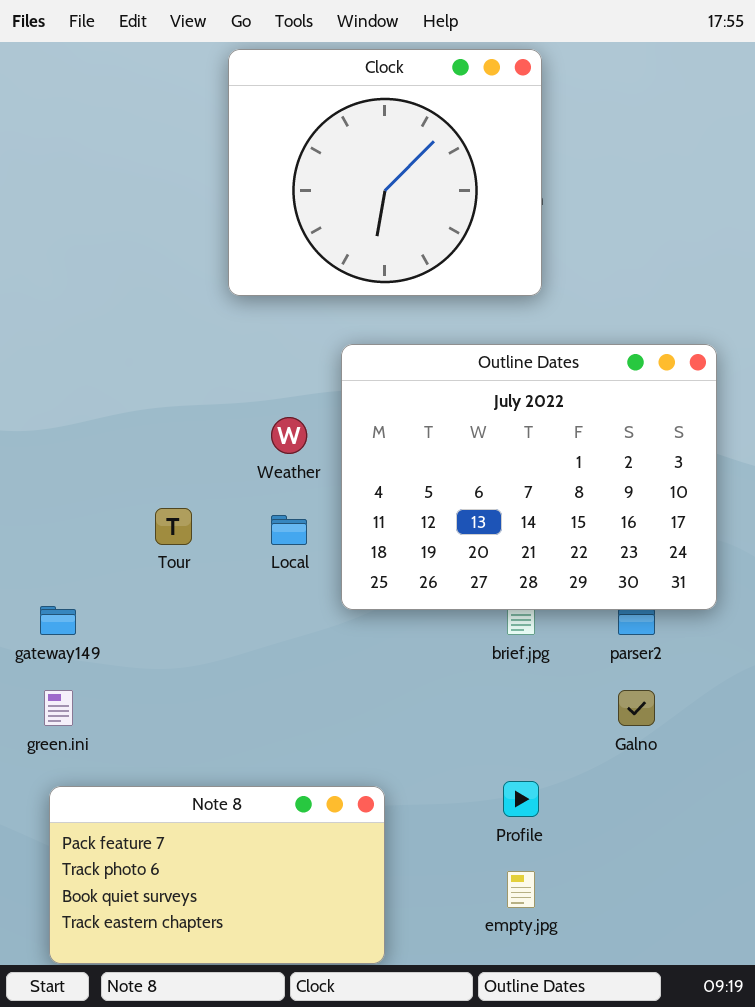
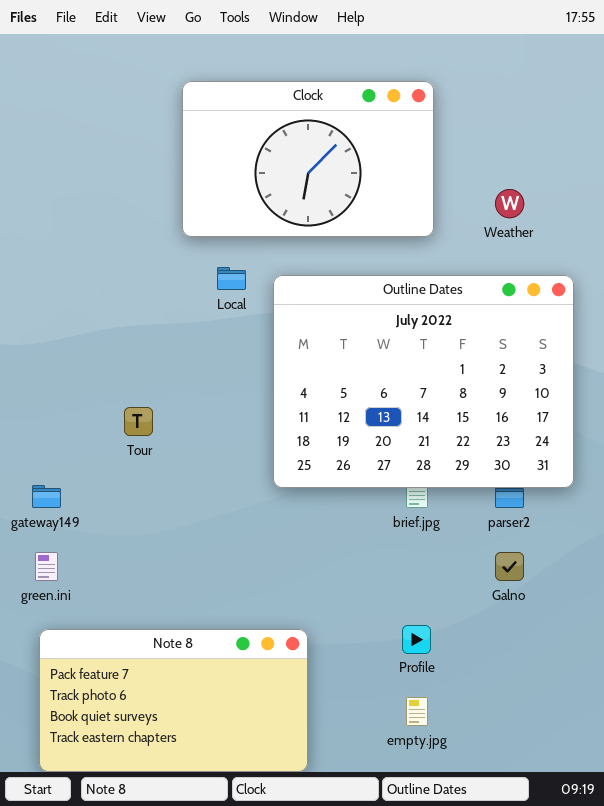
Clock: [228,49,542,296] -> [182,81,434,237], resized
Weather: [271,417,307,454] -> [495,189,524,218], moved
Local: [271,515,307,545] -> [217,267,246,290], moved

